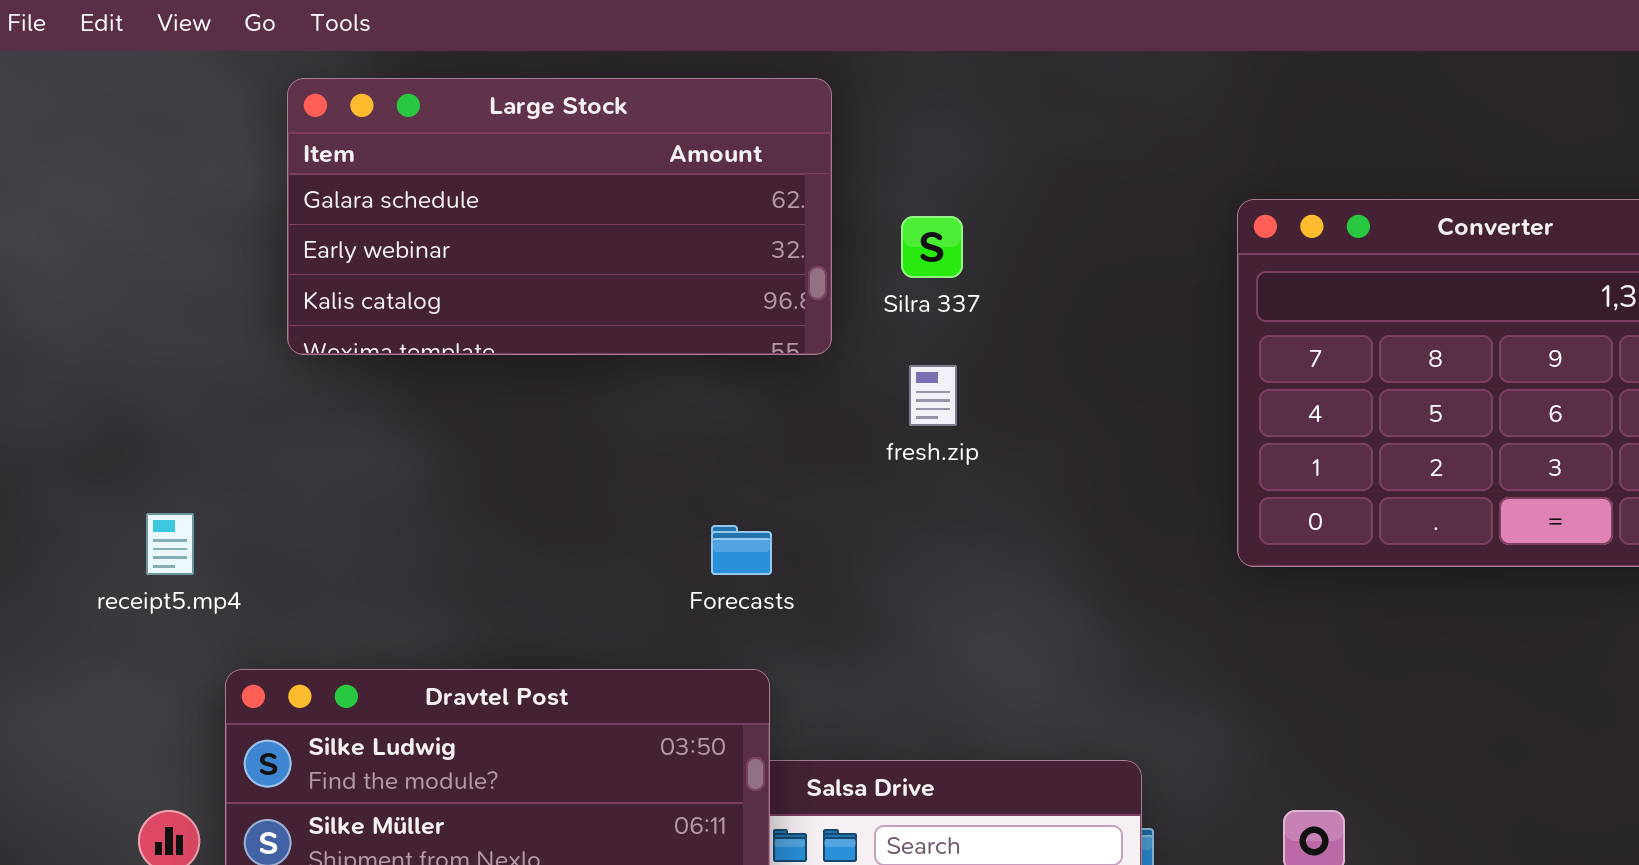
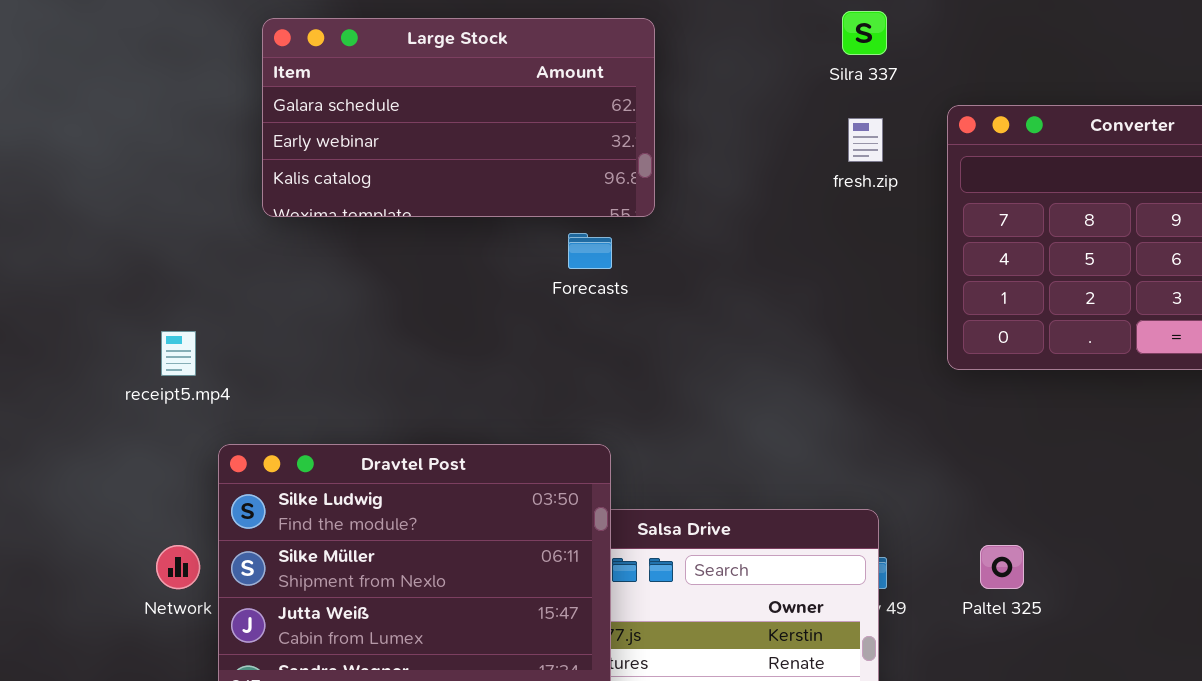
Silra 337: [901,216,963,278] -> [842,11,887,55], moved
fresh.zip: [909,365,957,426] -> [848,118,883,162], moved
Forecasts: [711,525,772,575] -> [568,233,612,269], moved

